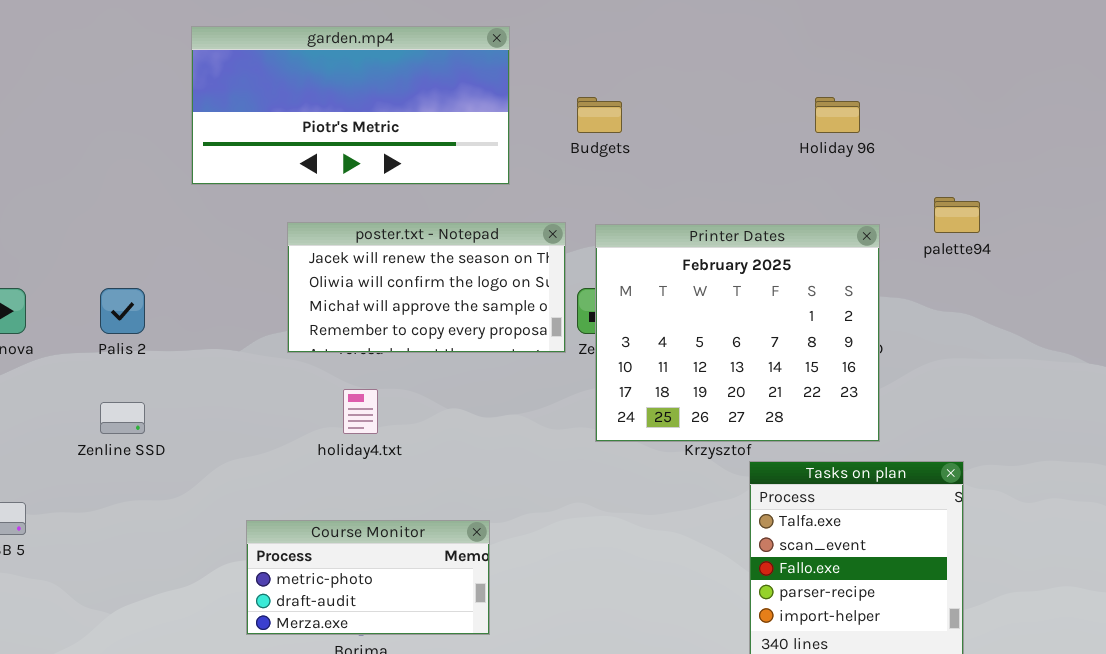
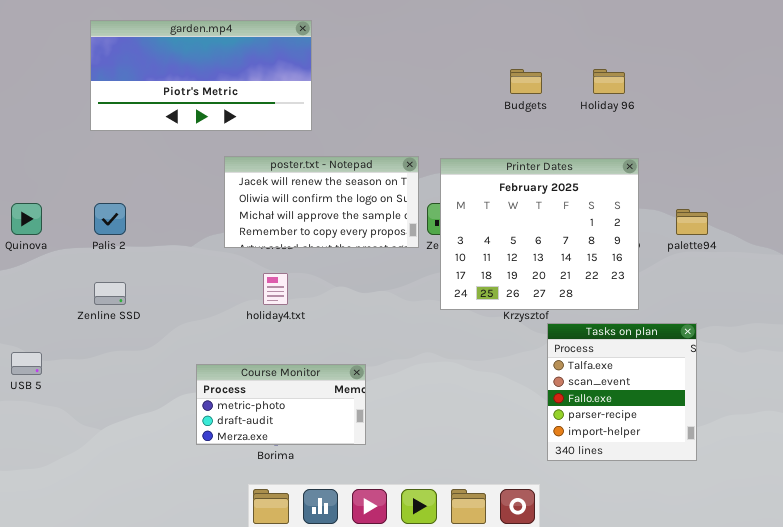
garden.mp4: [191,26,510,185] -> [90,20,312,131], moved
Budgets: [577,97,622,133] -> [510,69,542,94], moved
palette94: [934,197,980,233] -> [676,209,708,235], moved

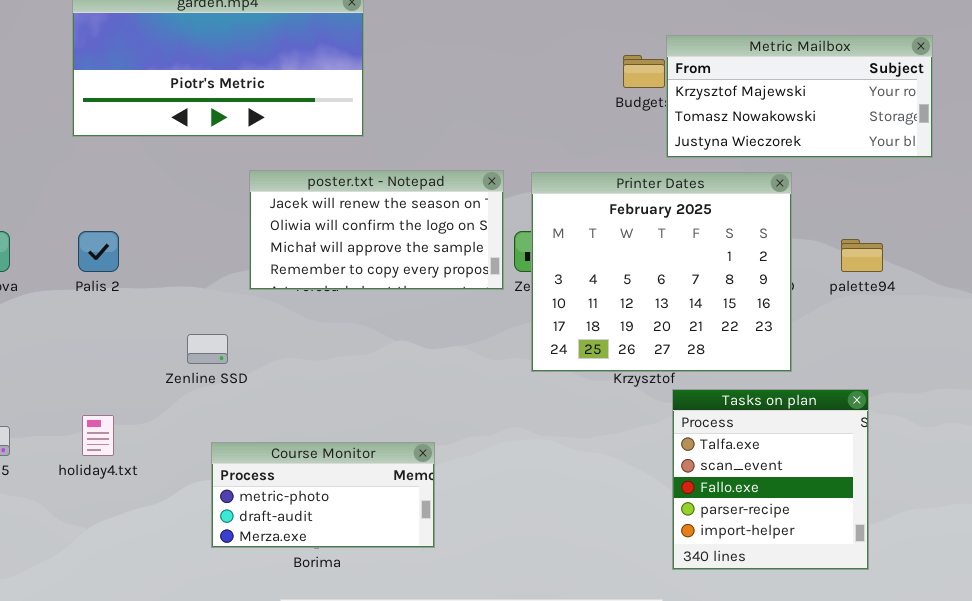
Metric Mailbox: none -> [666,35,933,158], opened
holiday4.txt: [263,273,288,305] -> [82,415,114,456], moved
Zenline SSD: [94,282,126,305] -> [187,334,228,364], moved

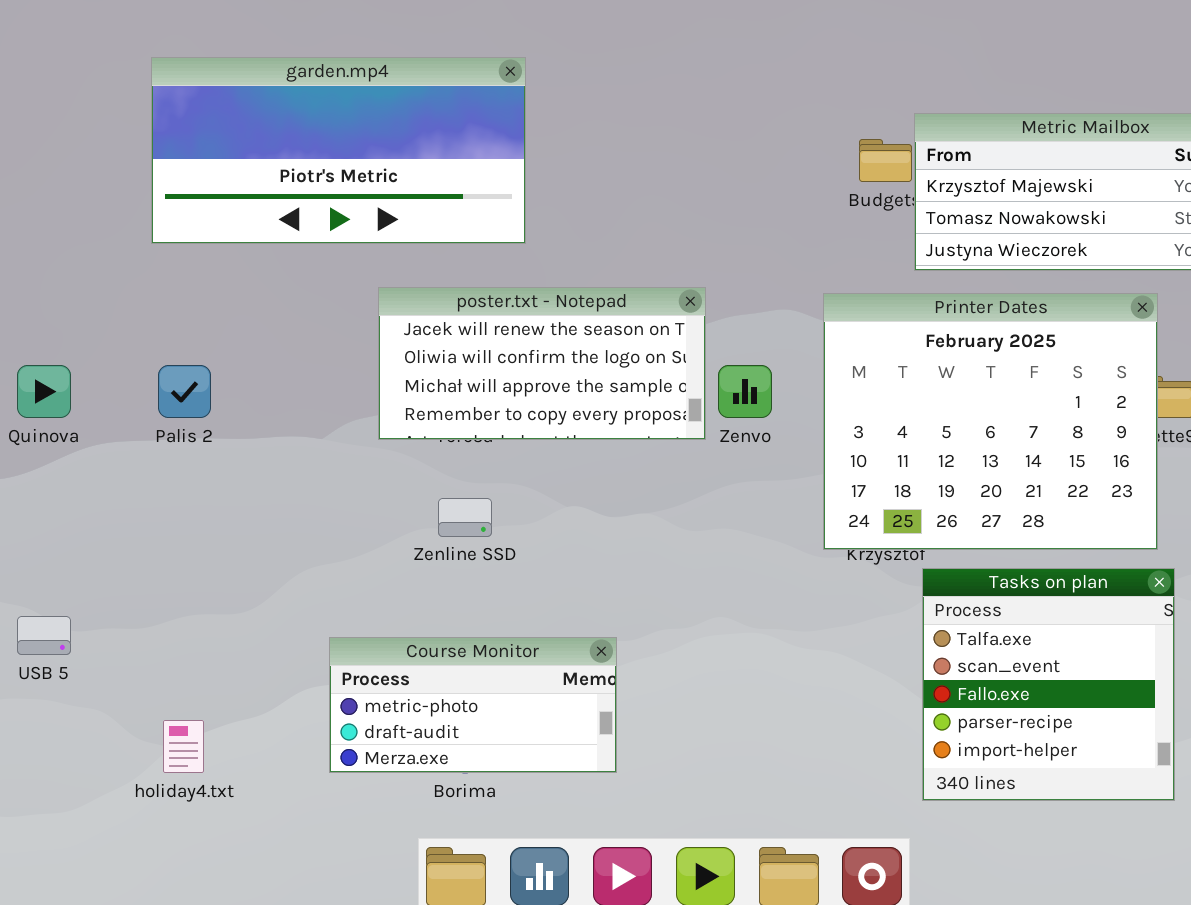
Printer Dates: [531,172,792,372] -> [823,293,1158,550], moved
Zenline SSD: [187,334,228,364] -> [438,498,492,537], moved
holiday4.txt: [82,415,114,456] -> [163,720,204,773], moved

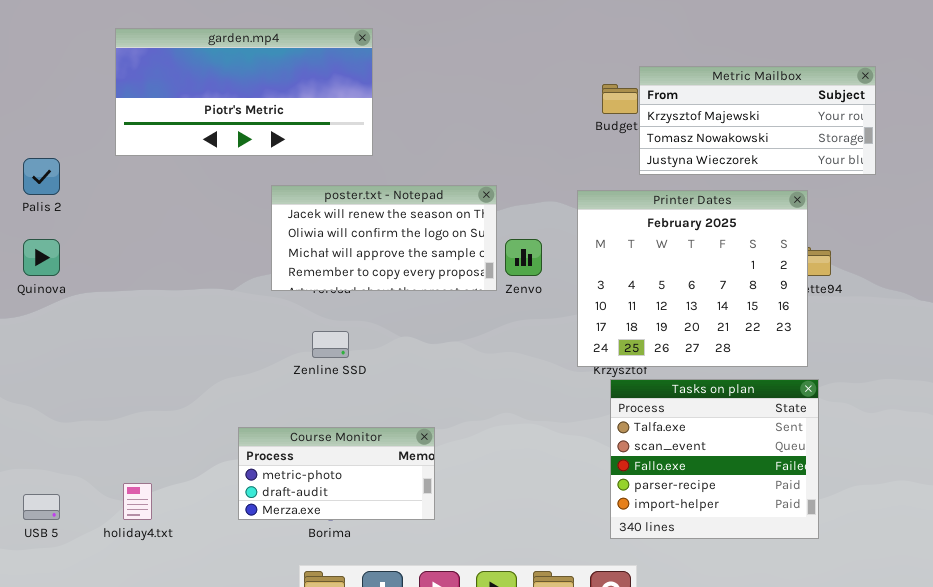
Palis 2: [158,365,211,418] -> [23,158,60,195], moved
Tasks on plan: [922,568,1175,801] -> [610,379,819,539], resized
USB 5: [17,616,71,655] -> [23,494,60,520], moved

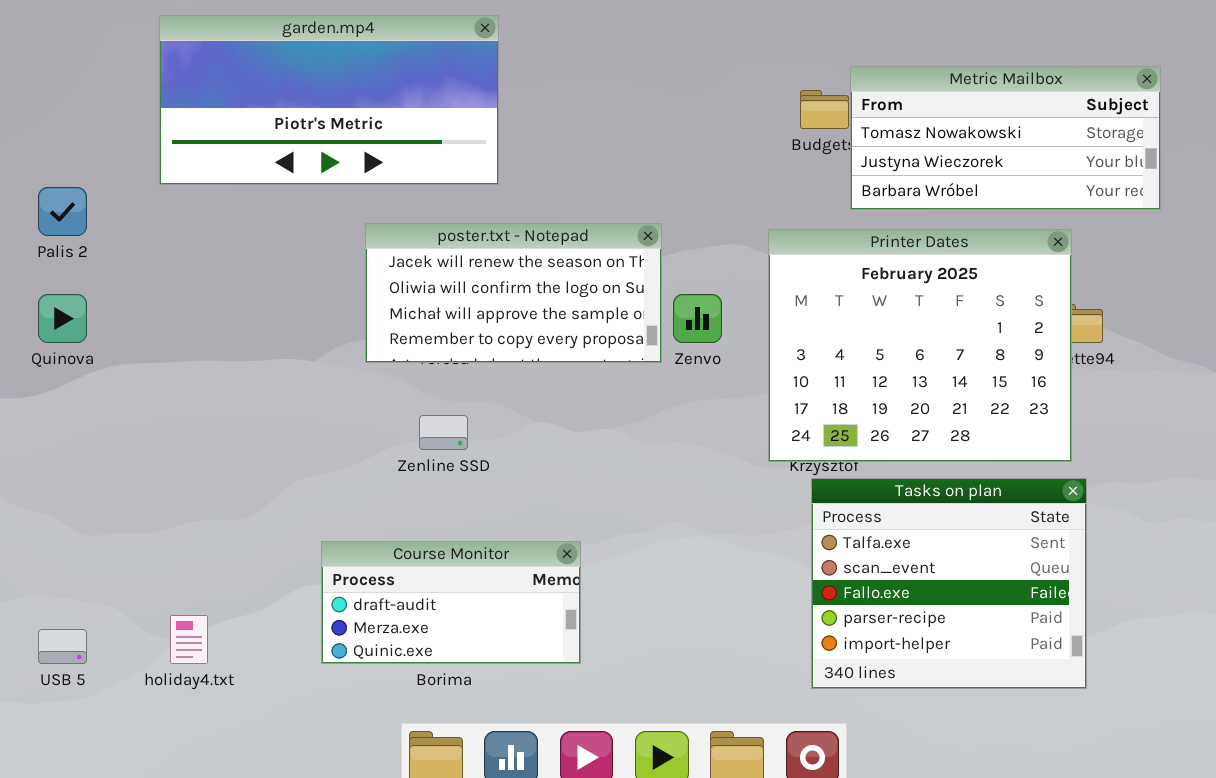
Metric Mailbox: [639,66,876,175] -> [850,66,1161,210], scrolled down 1 row
Course Monitor: [238,427,435,520] -> [321,541,581,664], scrolled down 1 row

